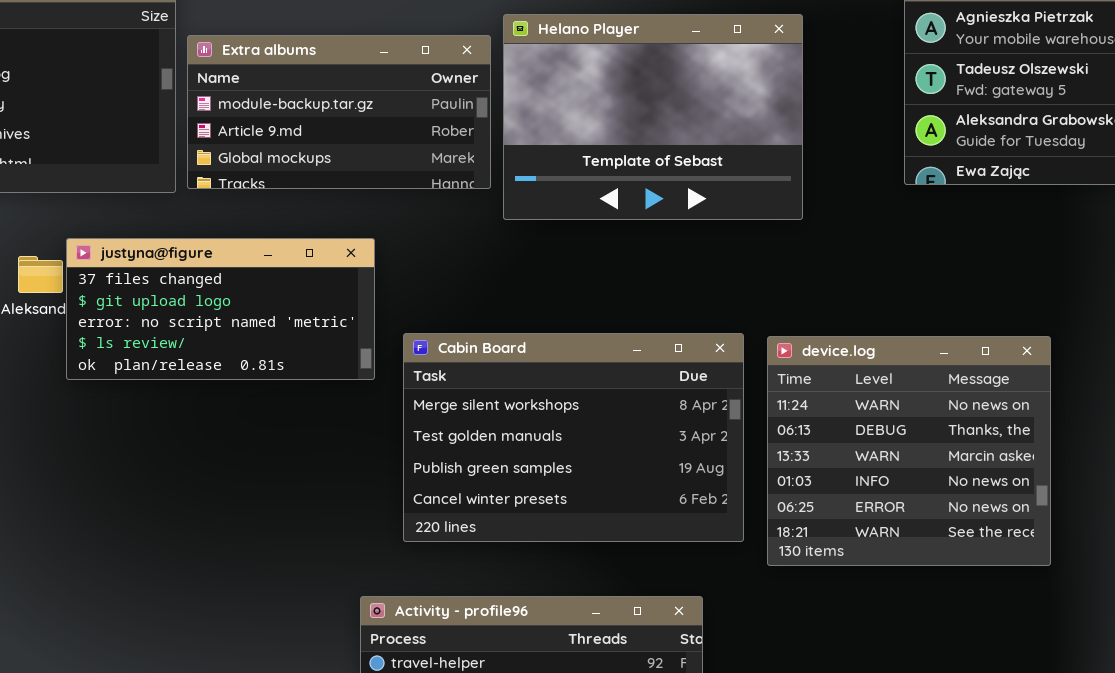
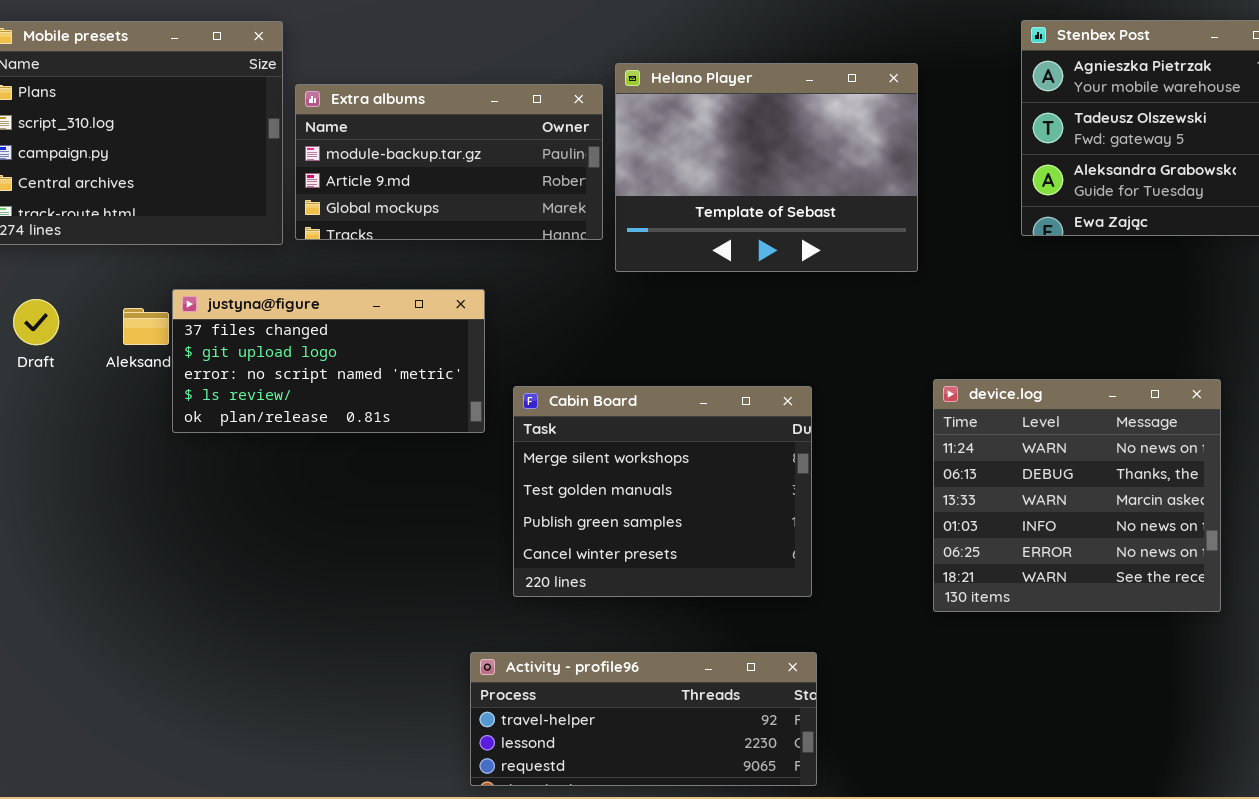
Cabin Board: [403,333,744,542] -> [513,386,812,597], resized
device.log: [767,336,1051,566] -> [933,379,1221,612], moved

